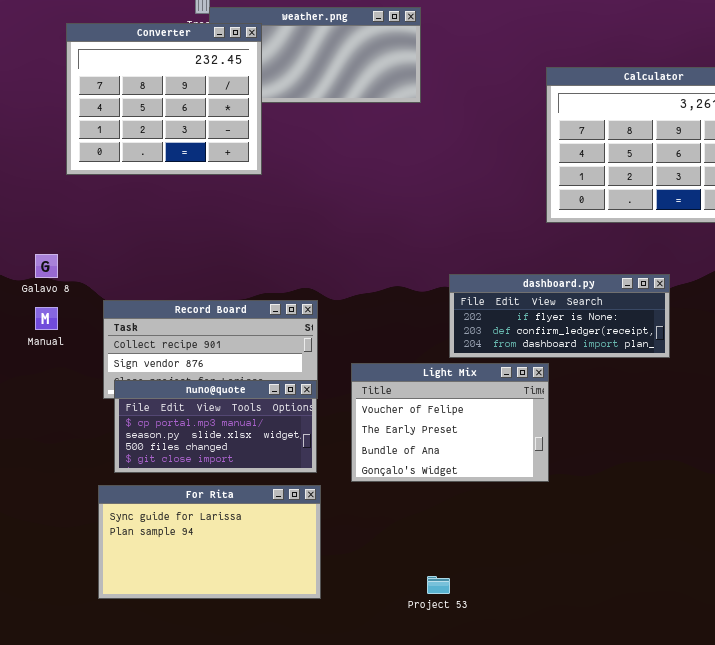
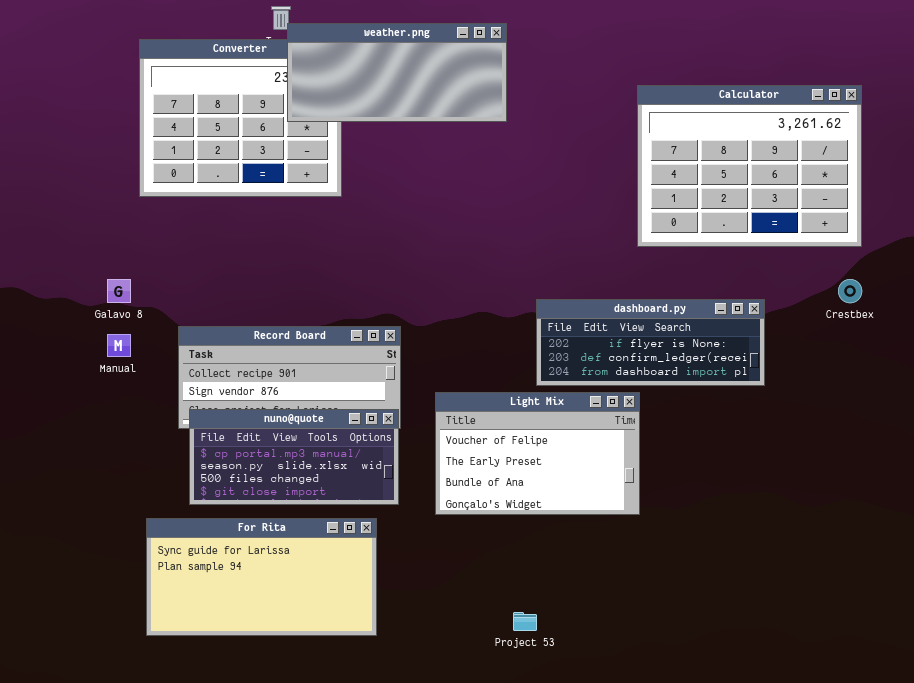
weather.png: [209,7,421,103] -> [287,23,507,122], raised
For Rita: [98,485,321,599] -> [146,518,377,636], moved

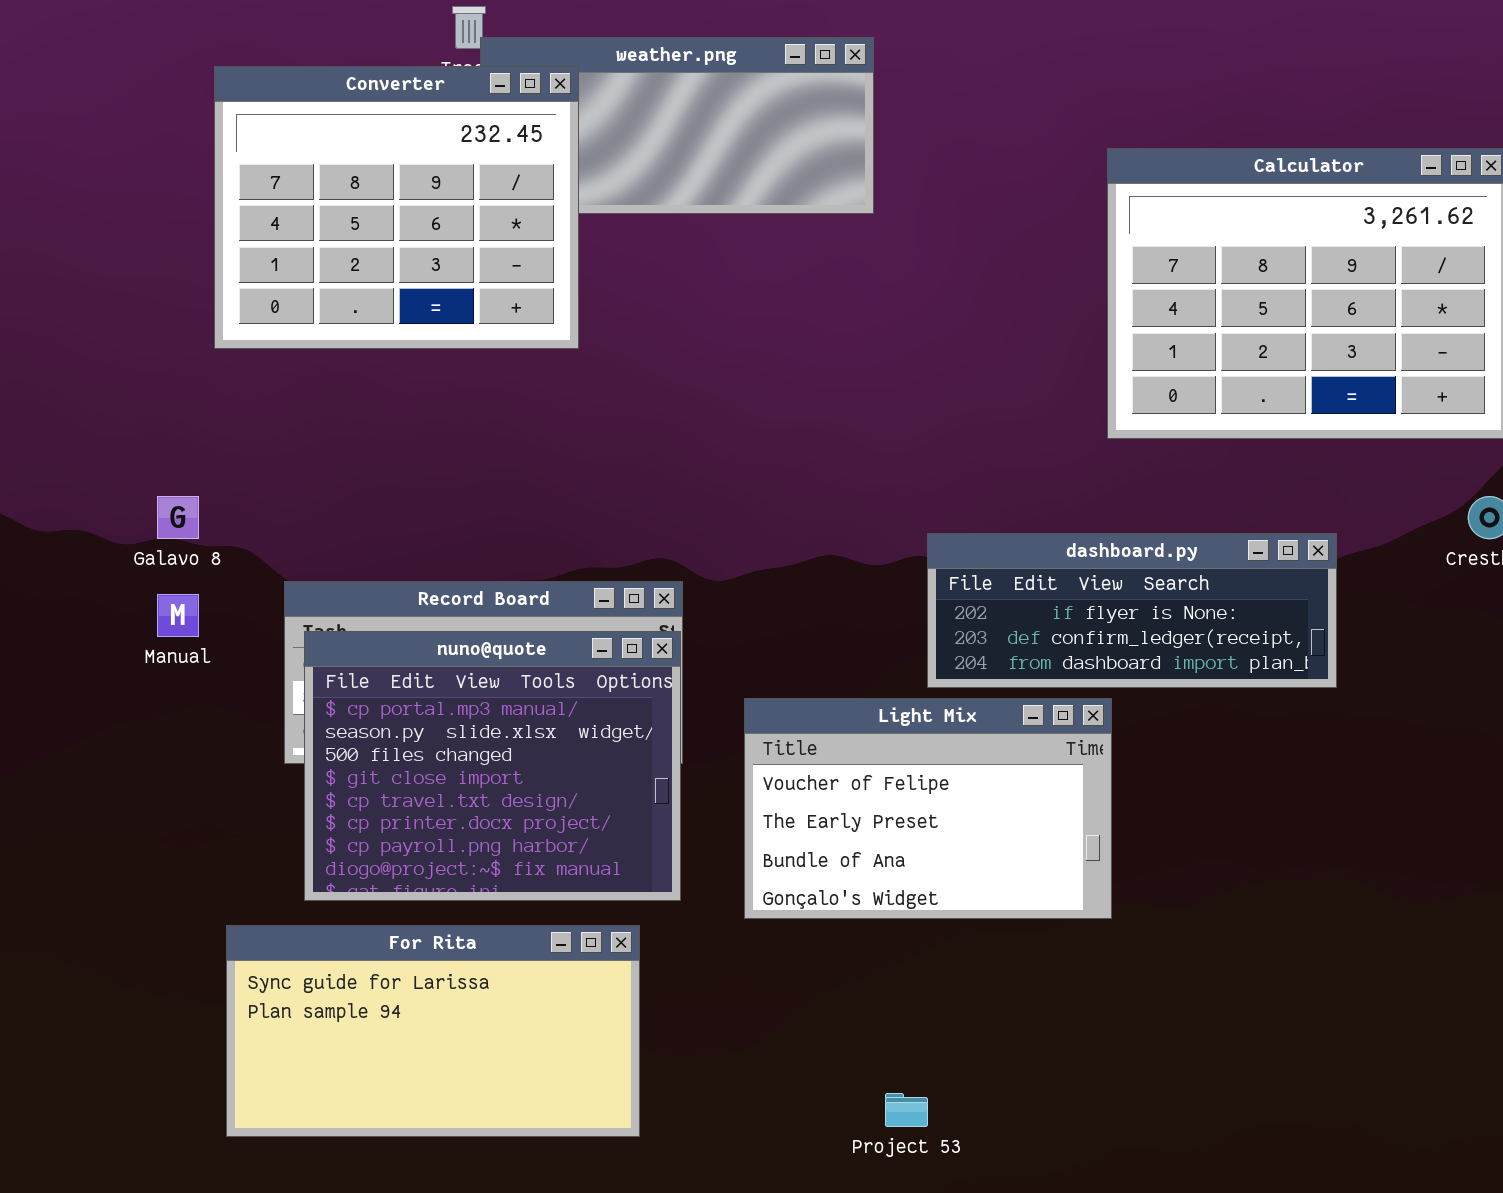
Converter: [139,39,342,197] -> [214,66,579,349], raised
nuno@quote: [189,409,399,505] -> [304,631,681,901], resized

